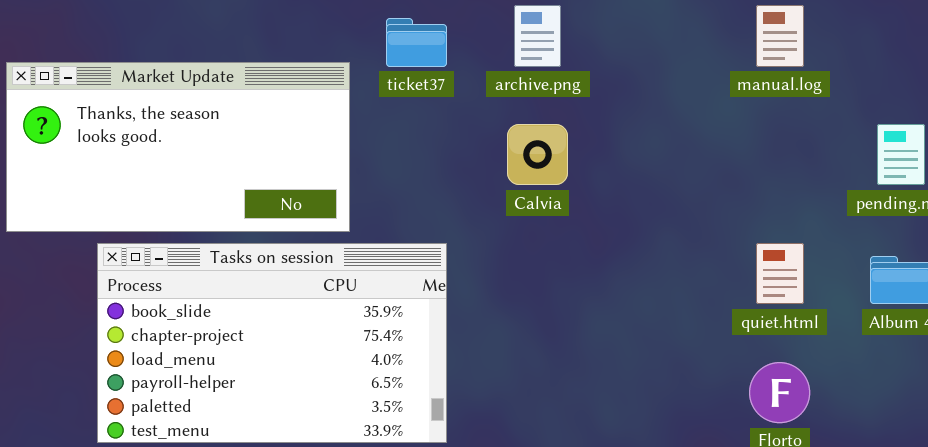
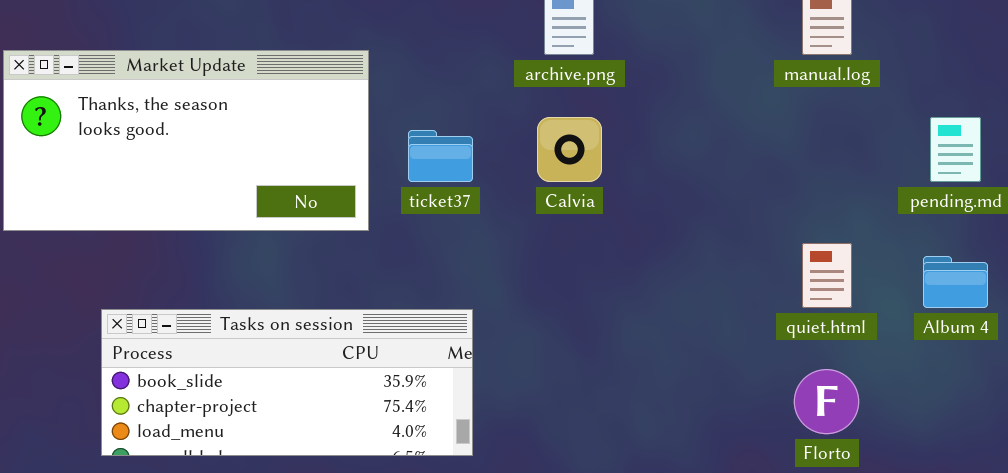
ticket37: [386,18,447,67] -> [408,130,473,182], moved
Tasks on session: [97,243,447,443] -> [101,309,473,456], resized

